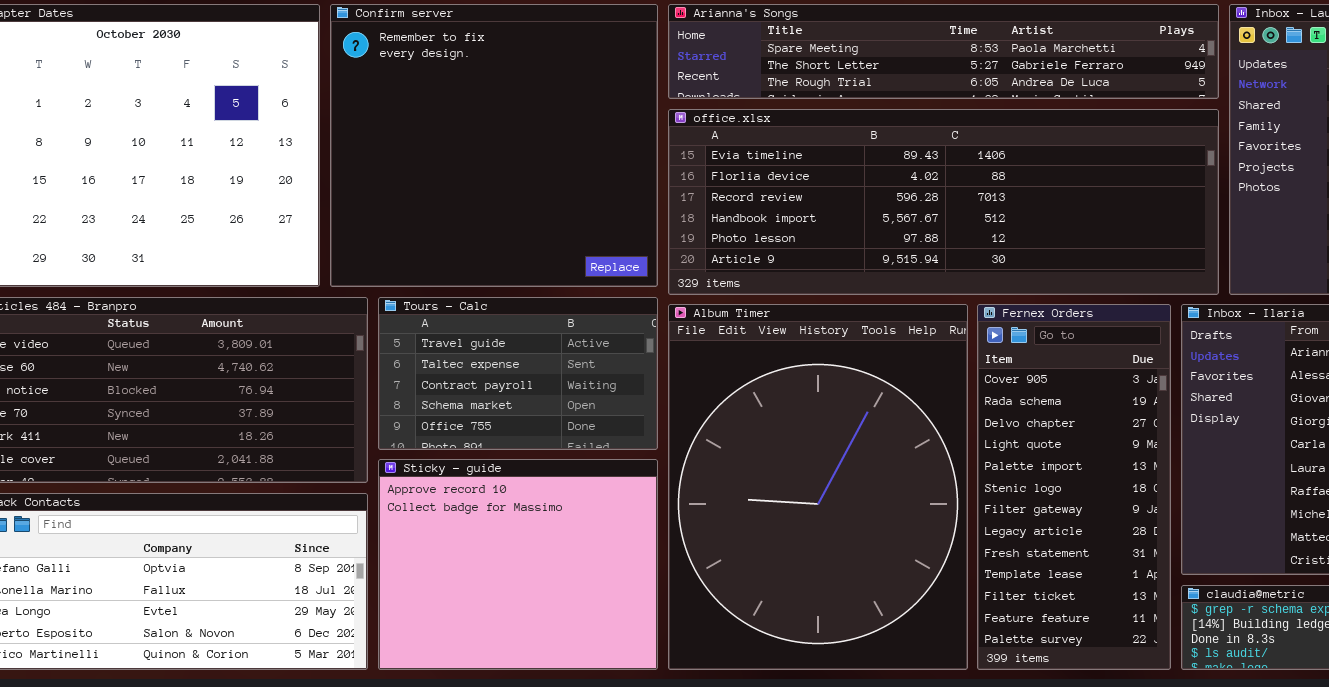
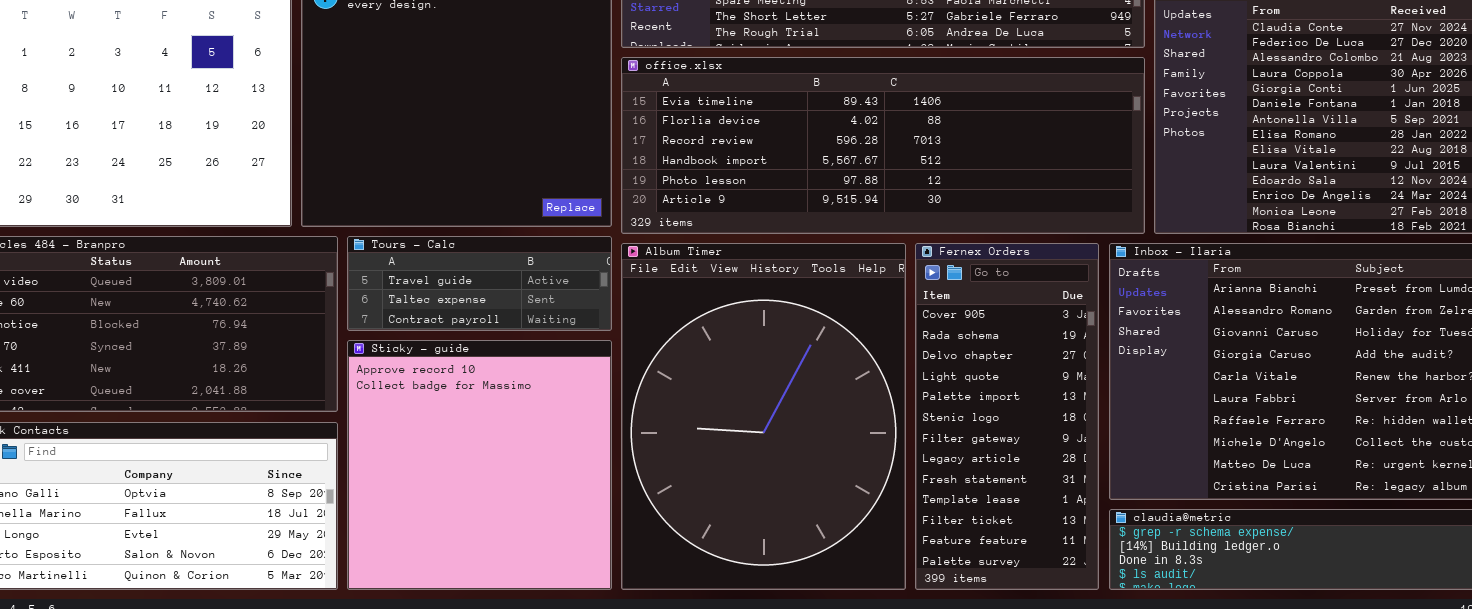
Tours - Calc: [378,297,658,450] -> [347,236,612,331], resized
Sticky - guide: [378,459,658,670] -> [347,340,612,590], resized

